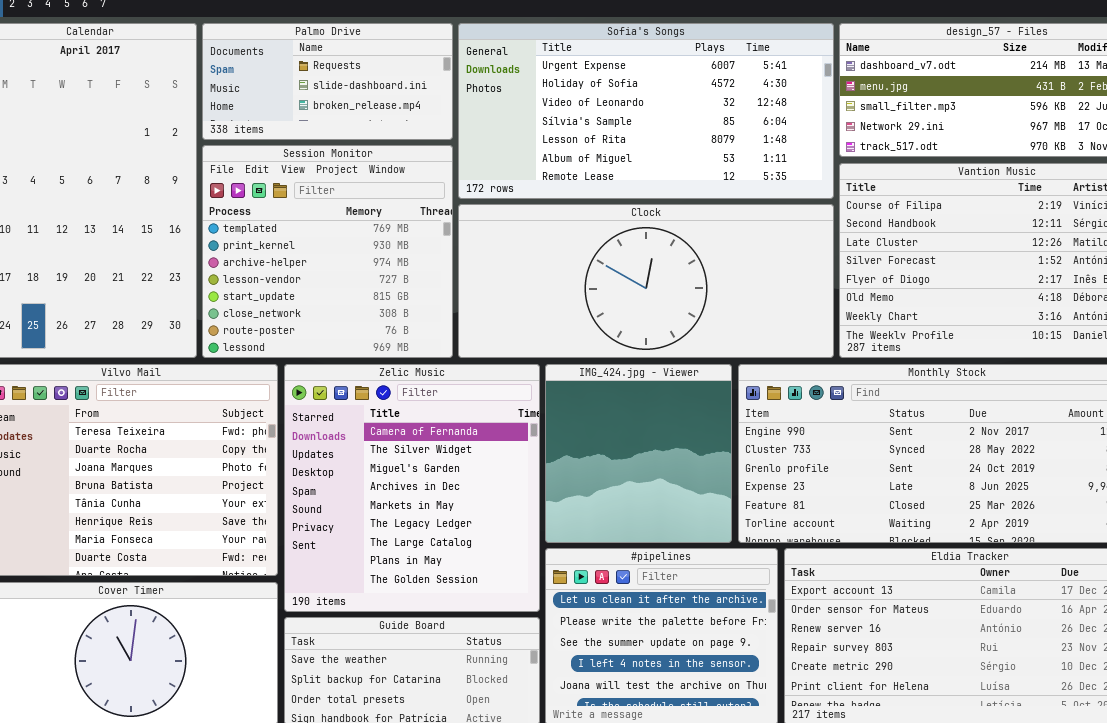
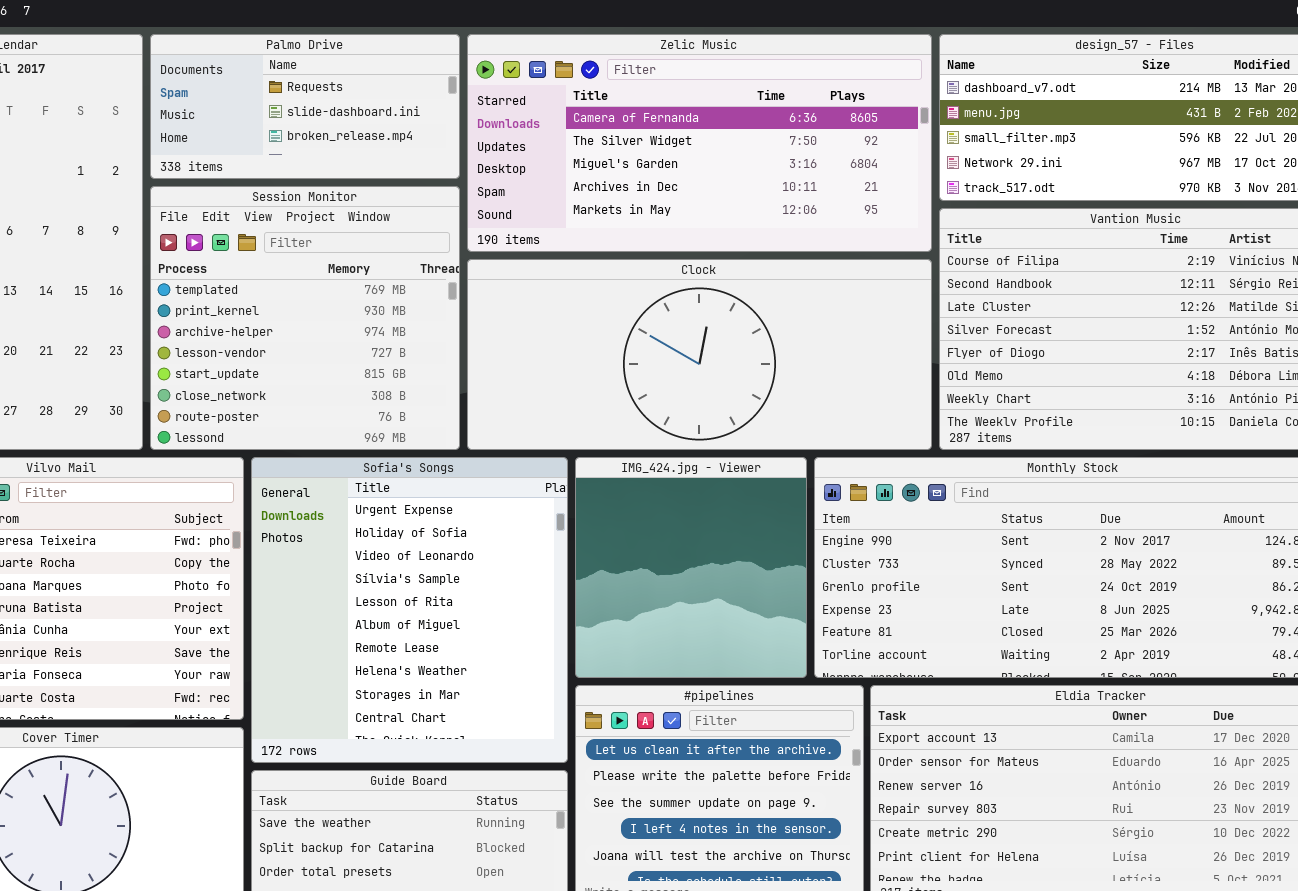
Sofia's Songs: [458,23,834,199] -> [251,457,568,763], moved, resized
Zelic Music: [284,364,540,612] -> [467,34,932,252], moved, resized

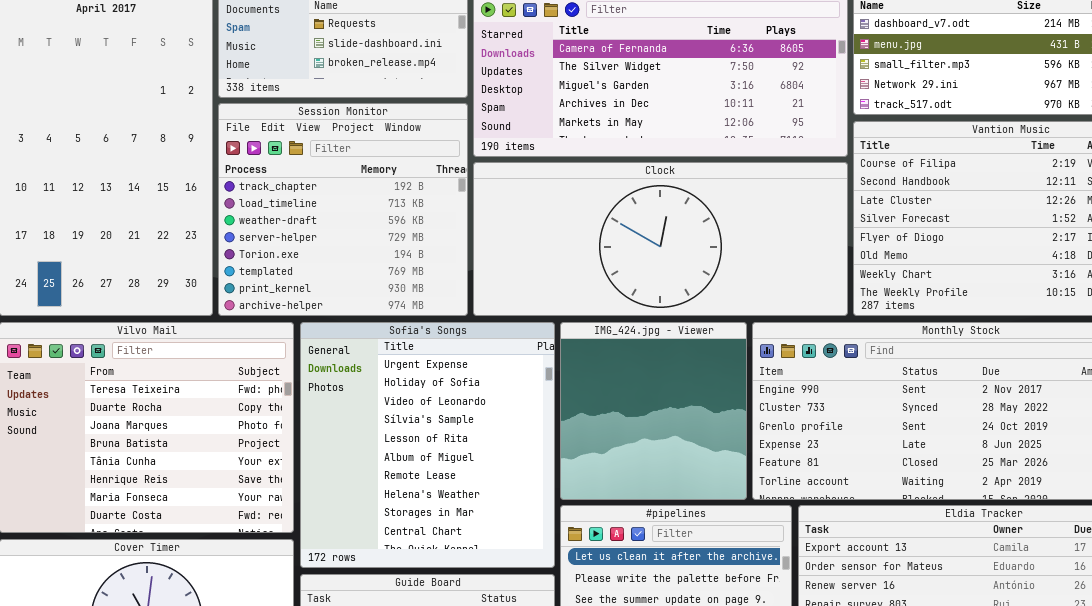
Session Monitor: [150,186,460,450] -> [218,103,468,316], scrolled up 5 rows

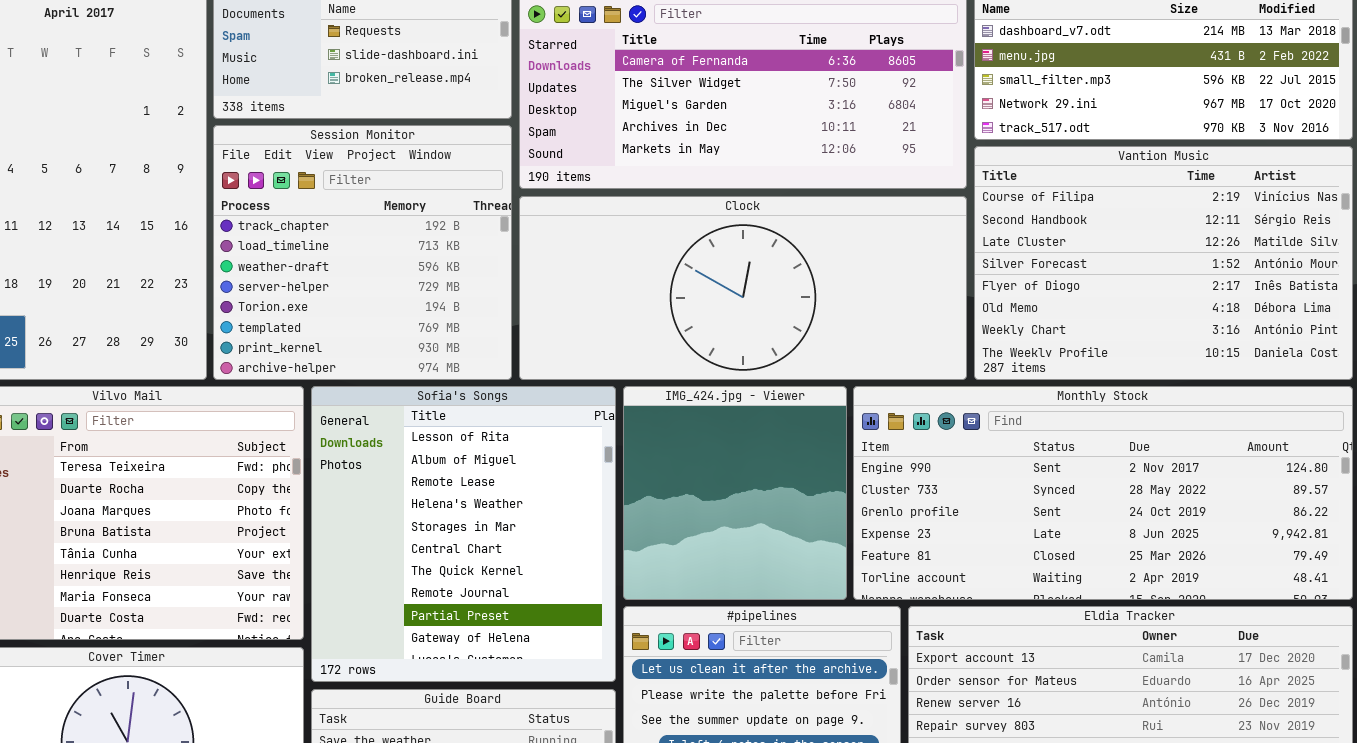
Sofia's Songs: [300,322,555,568] -> [311,386,616,682], scrolled down 4 rows

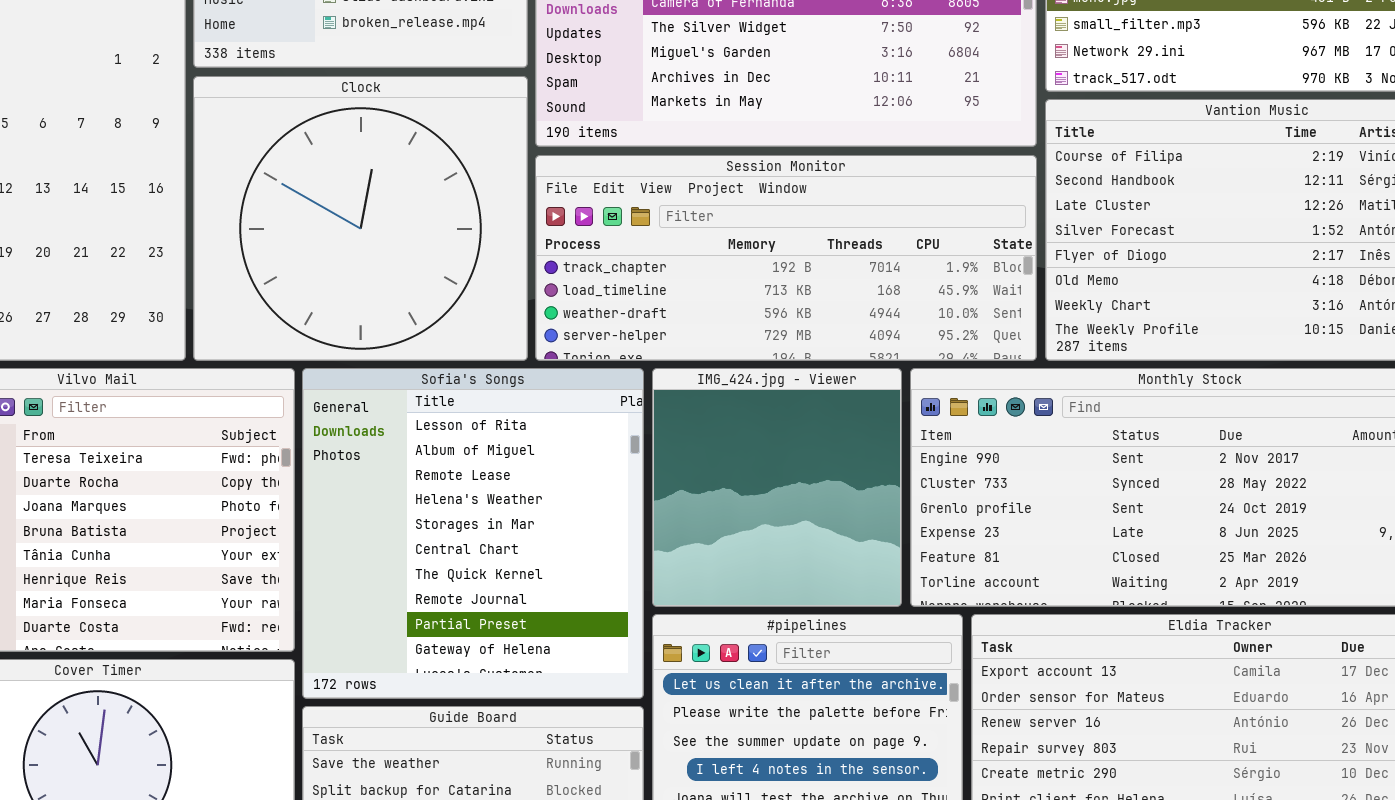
Session Monitor: [213,125,512,380] -> [535,155,1037,361], moved, resized
Clock: [519,196,967,380] -> [193,76,528,361], moved, resized

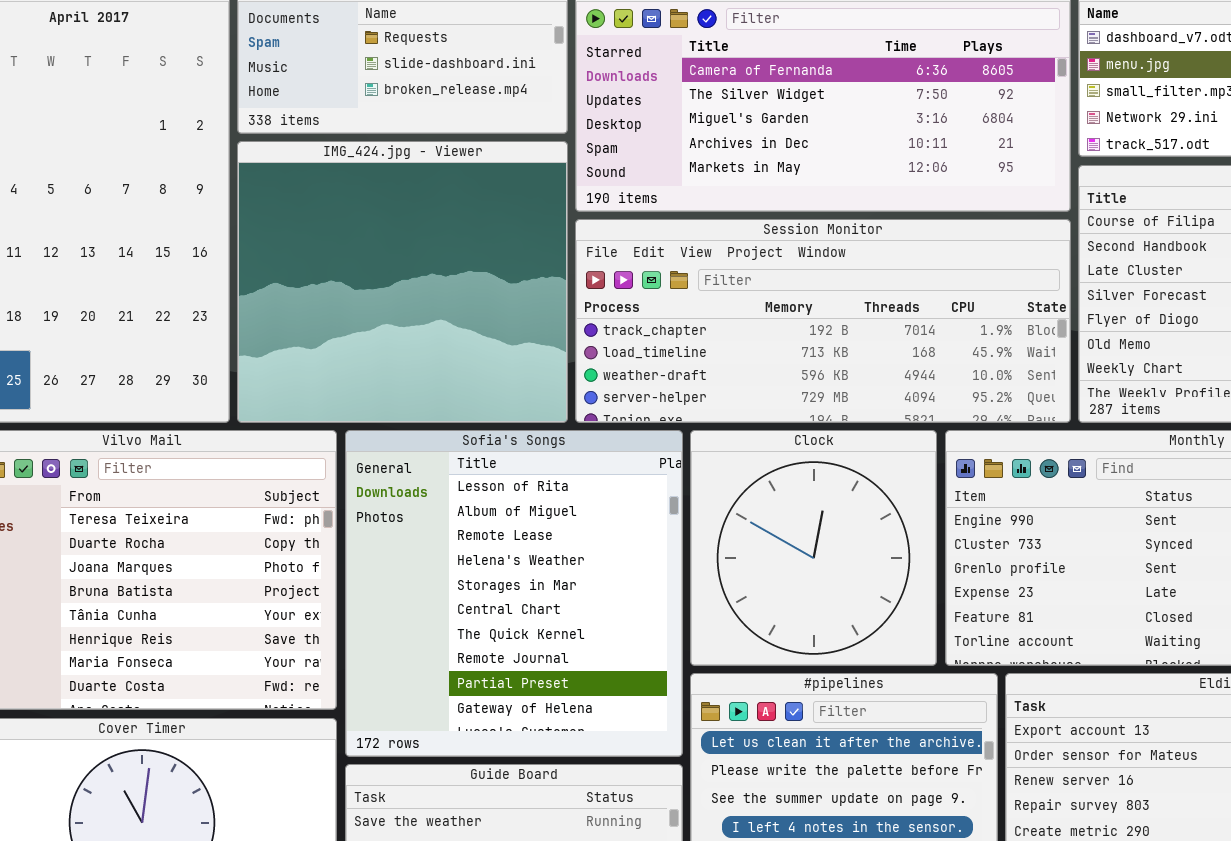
Clock: [193,76,528,361] -> [690,430,937,666], moved, resized
IMG_424.jpg - Viewer: [652,368,902,607] -> [237,141,568,423], moved, resized

